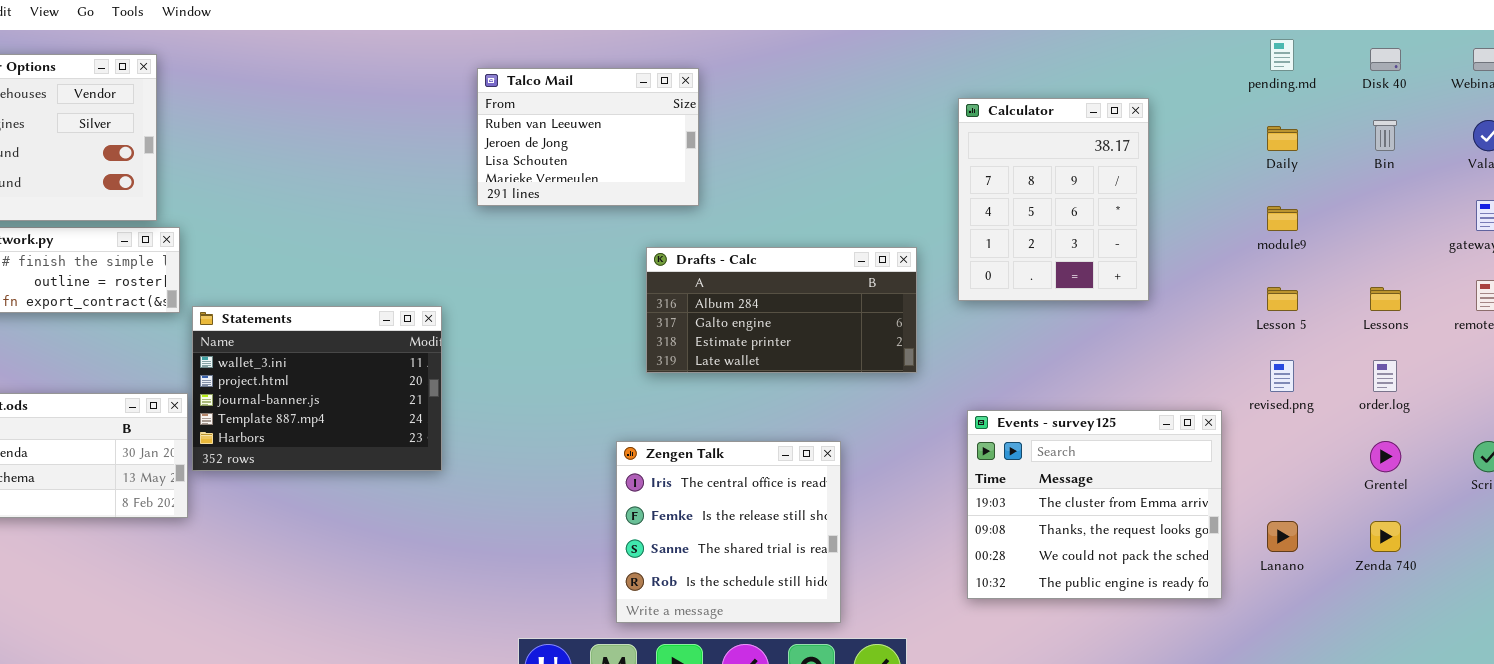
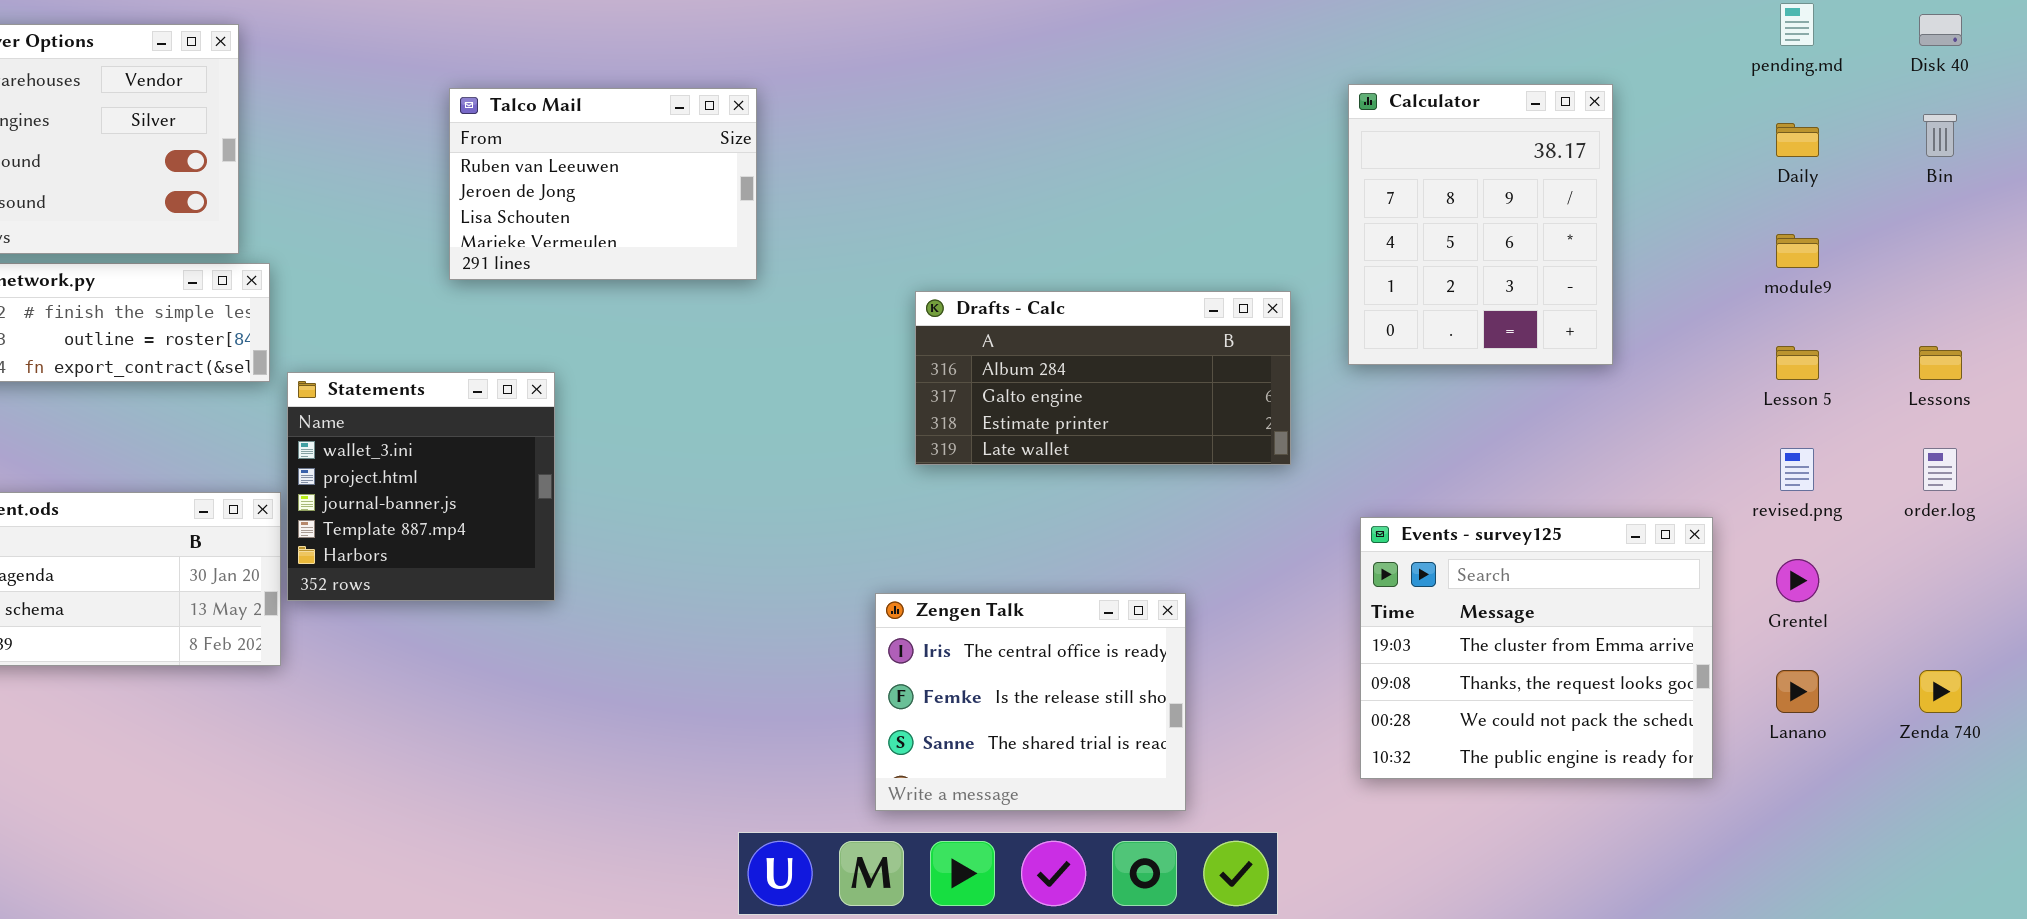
Talco Mail: [477,68,699,206] -> [449,88,757,280], moved
Statements: [192,306,442,471] -> [287,372,555,601], resized
Zengen Talk: [616,441,841,623] -> [875,593,1186,811], resized
Grentel: [1370,441,1401,472] -> [1776,559,1819,602], moved

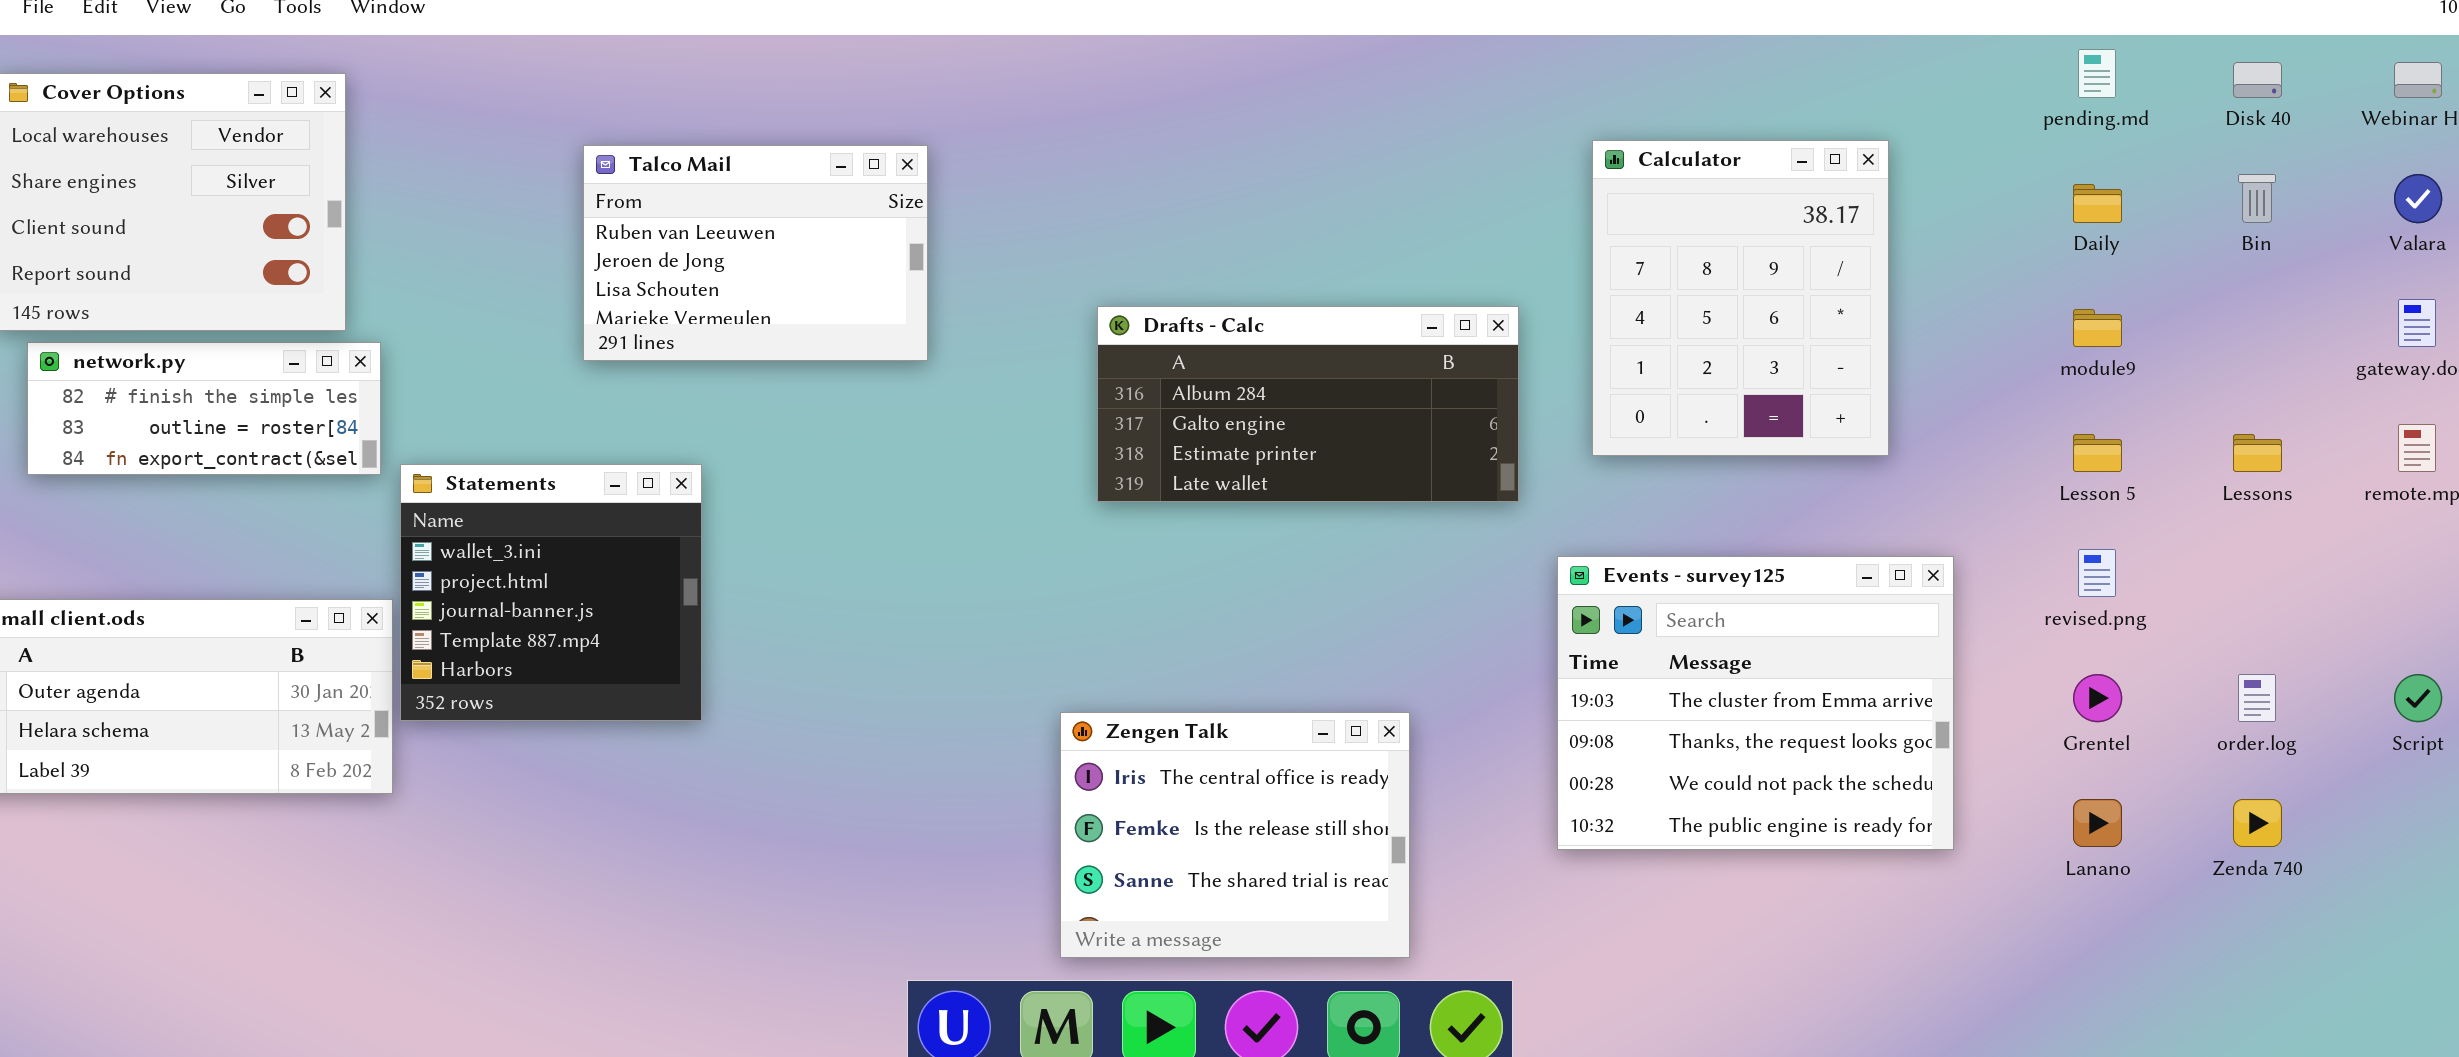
Drafts - Calc: [915,291,1291,465] -> [1097,306,1519,502], moved
order.log: [1923,448,1957,491] -> [2238,674,2276,722], moved
Events - survey125: [1360,517,1713,779] -> [1557,556,1954,850], moved

